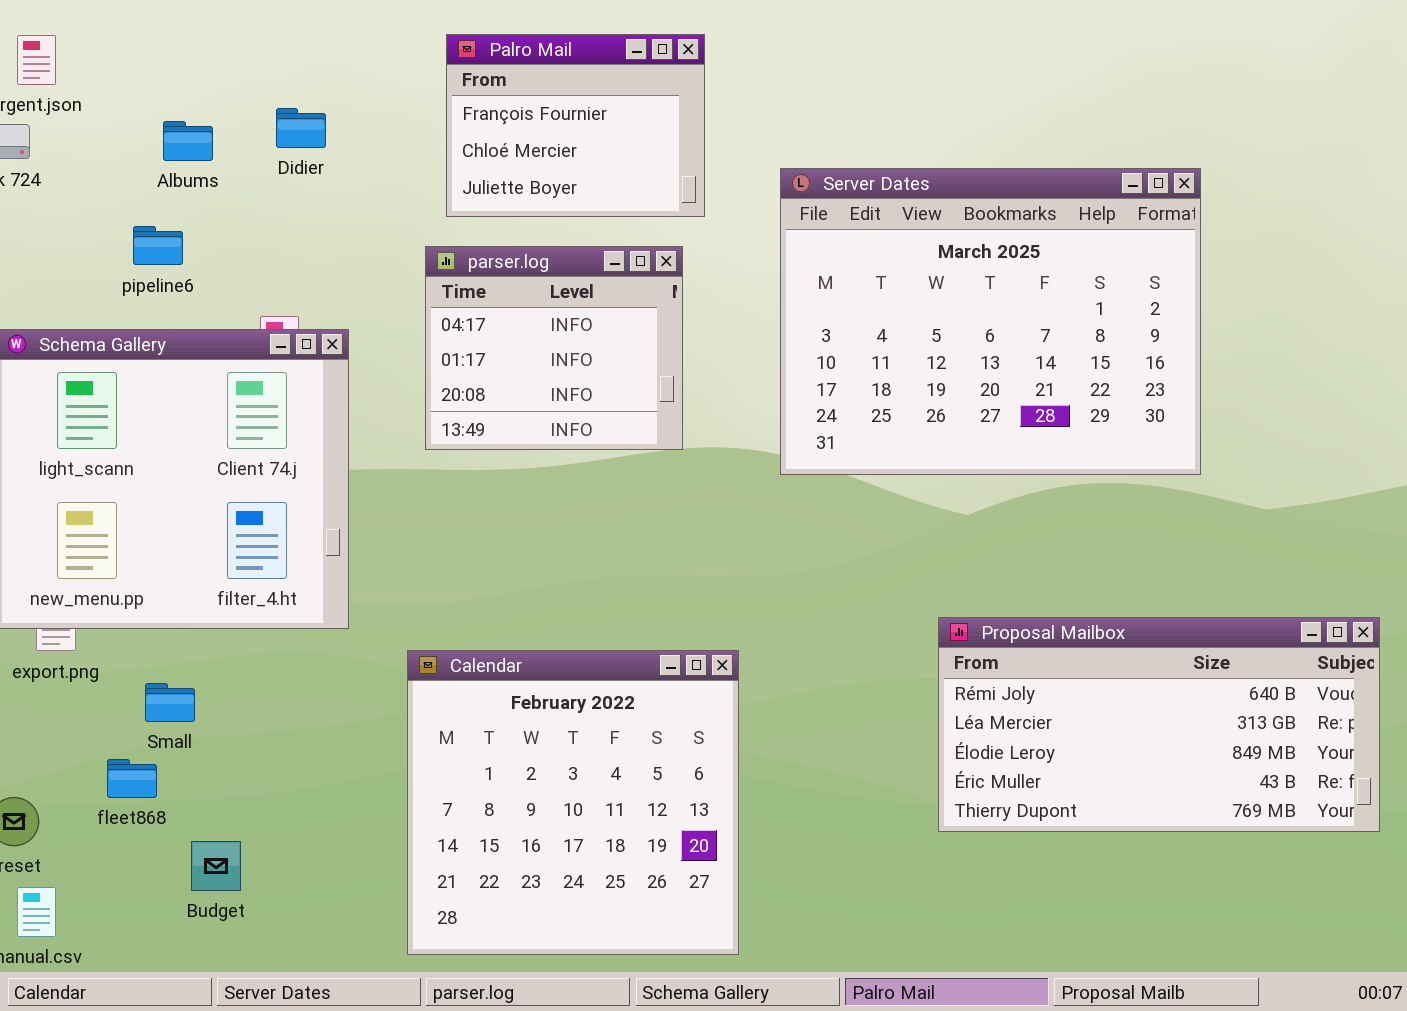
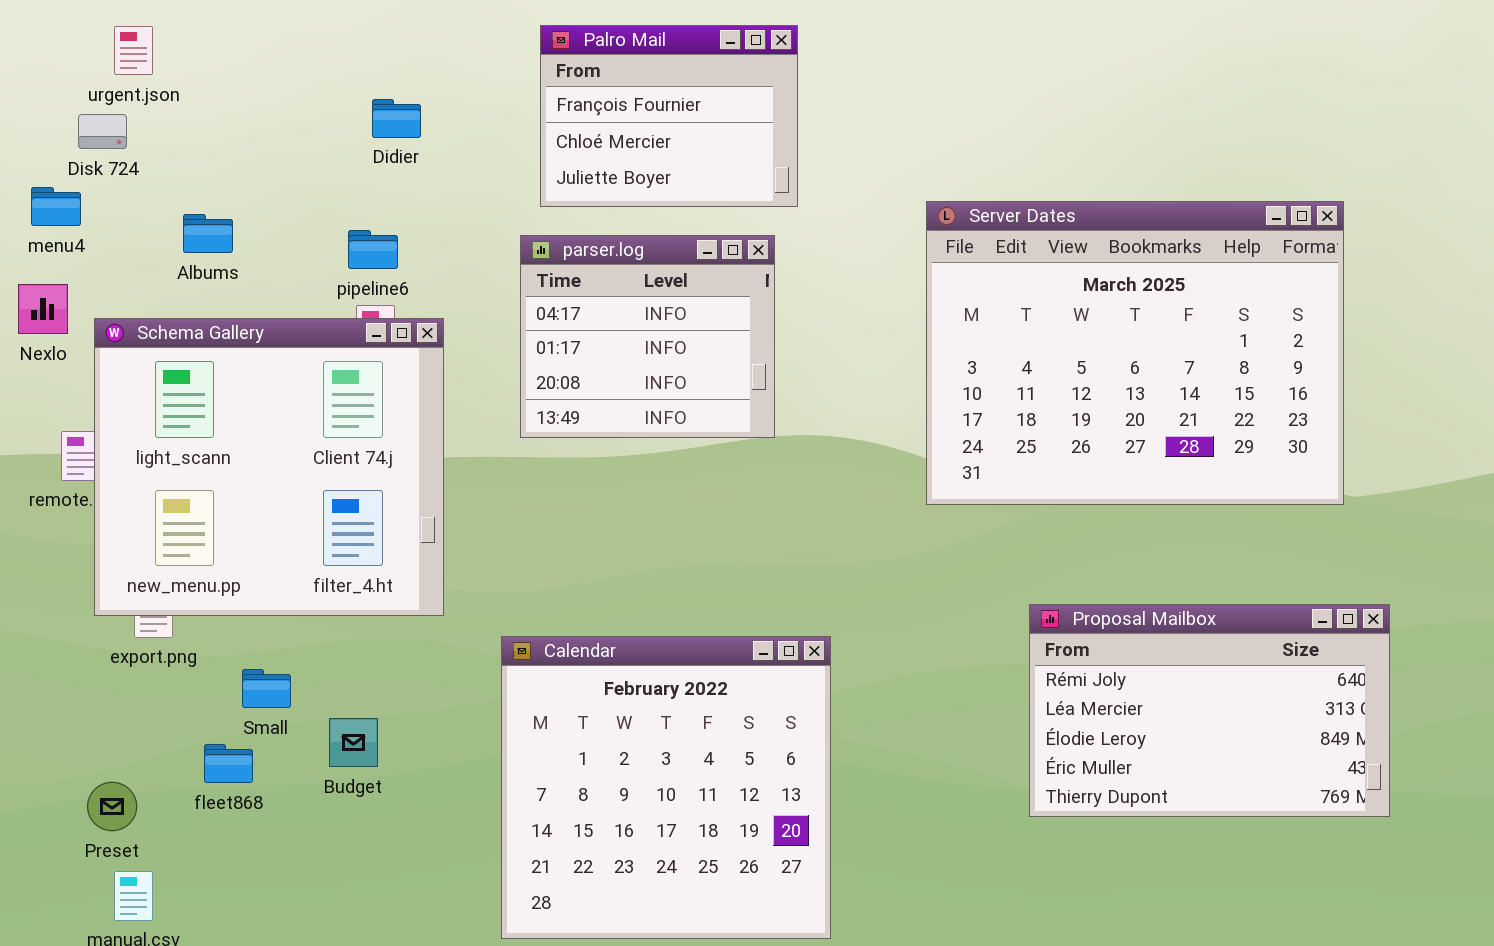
Albums: [163,121,213,161] -> [183,214,233,253], moved
Server Dates: [780,168,1201,475] -> [926,201,1344,505], moved
pipeline6: [133,226,183,265] -> [348,230,398,269], moved
Proposal Mailbox: [938,617,1380,832] -> [1029,604,1390,817], resized
Budget: [191,841,241,891] -> [329,718,378,767], moved

